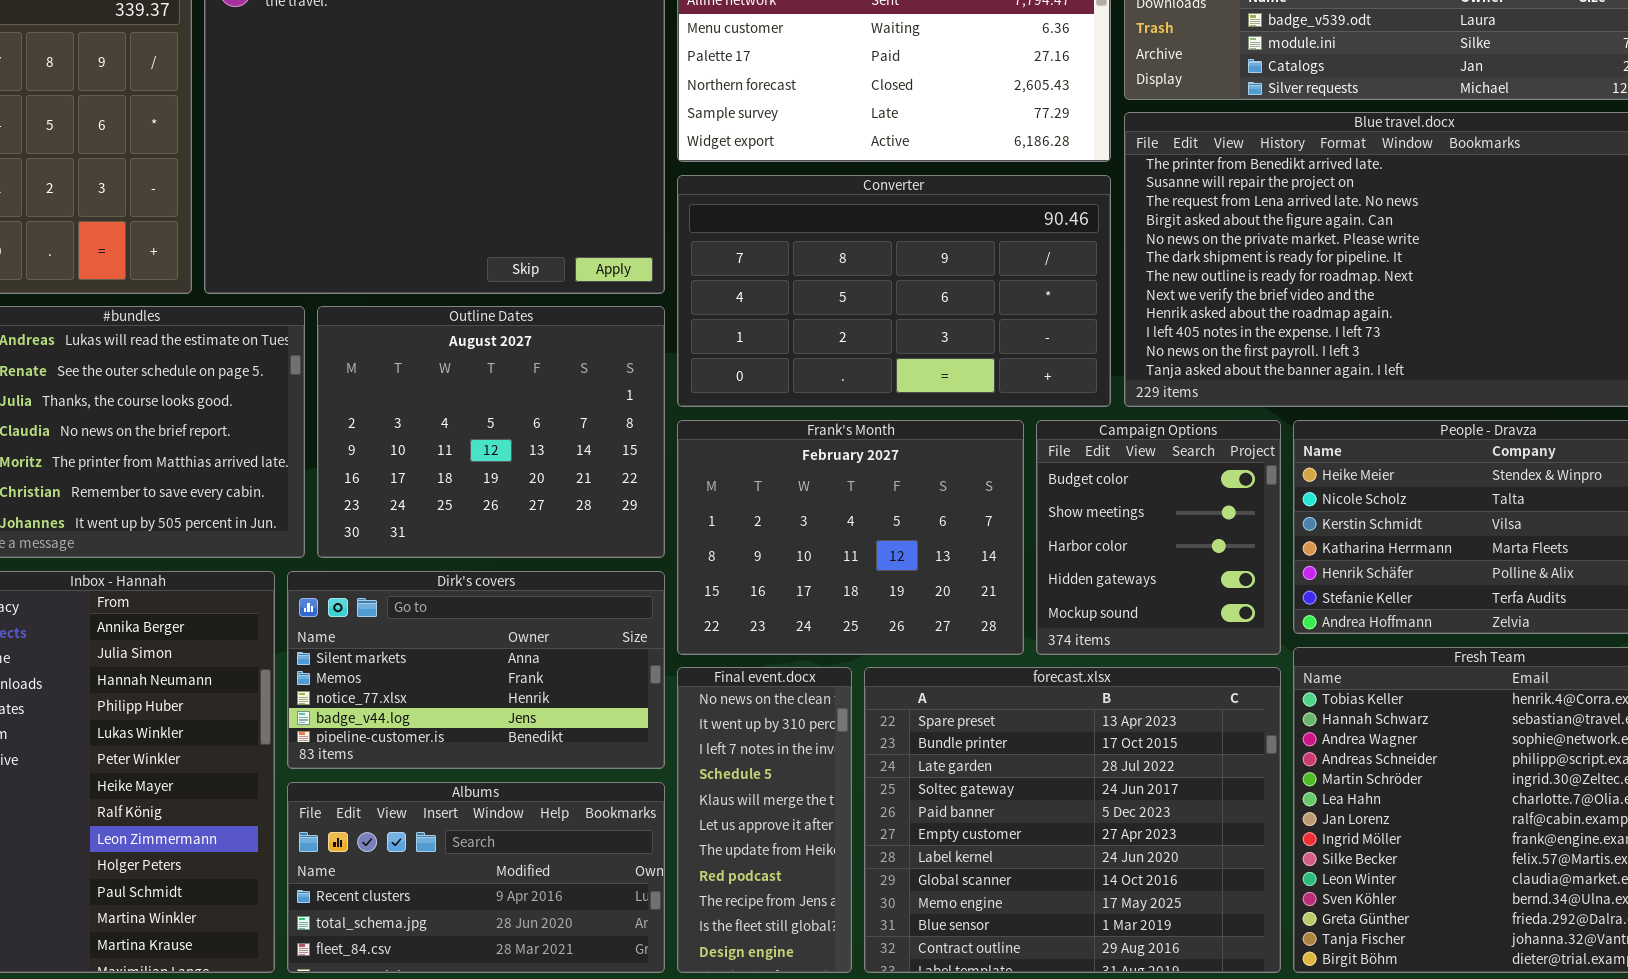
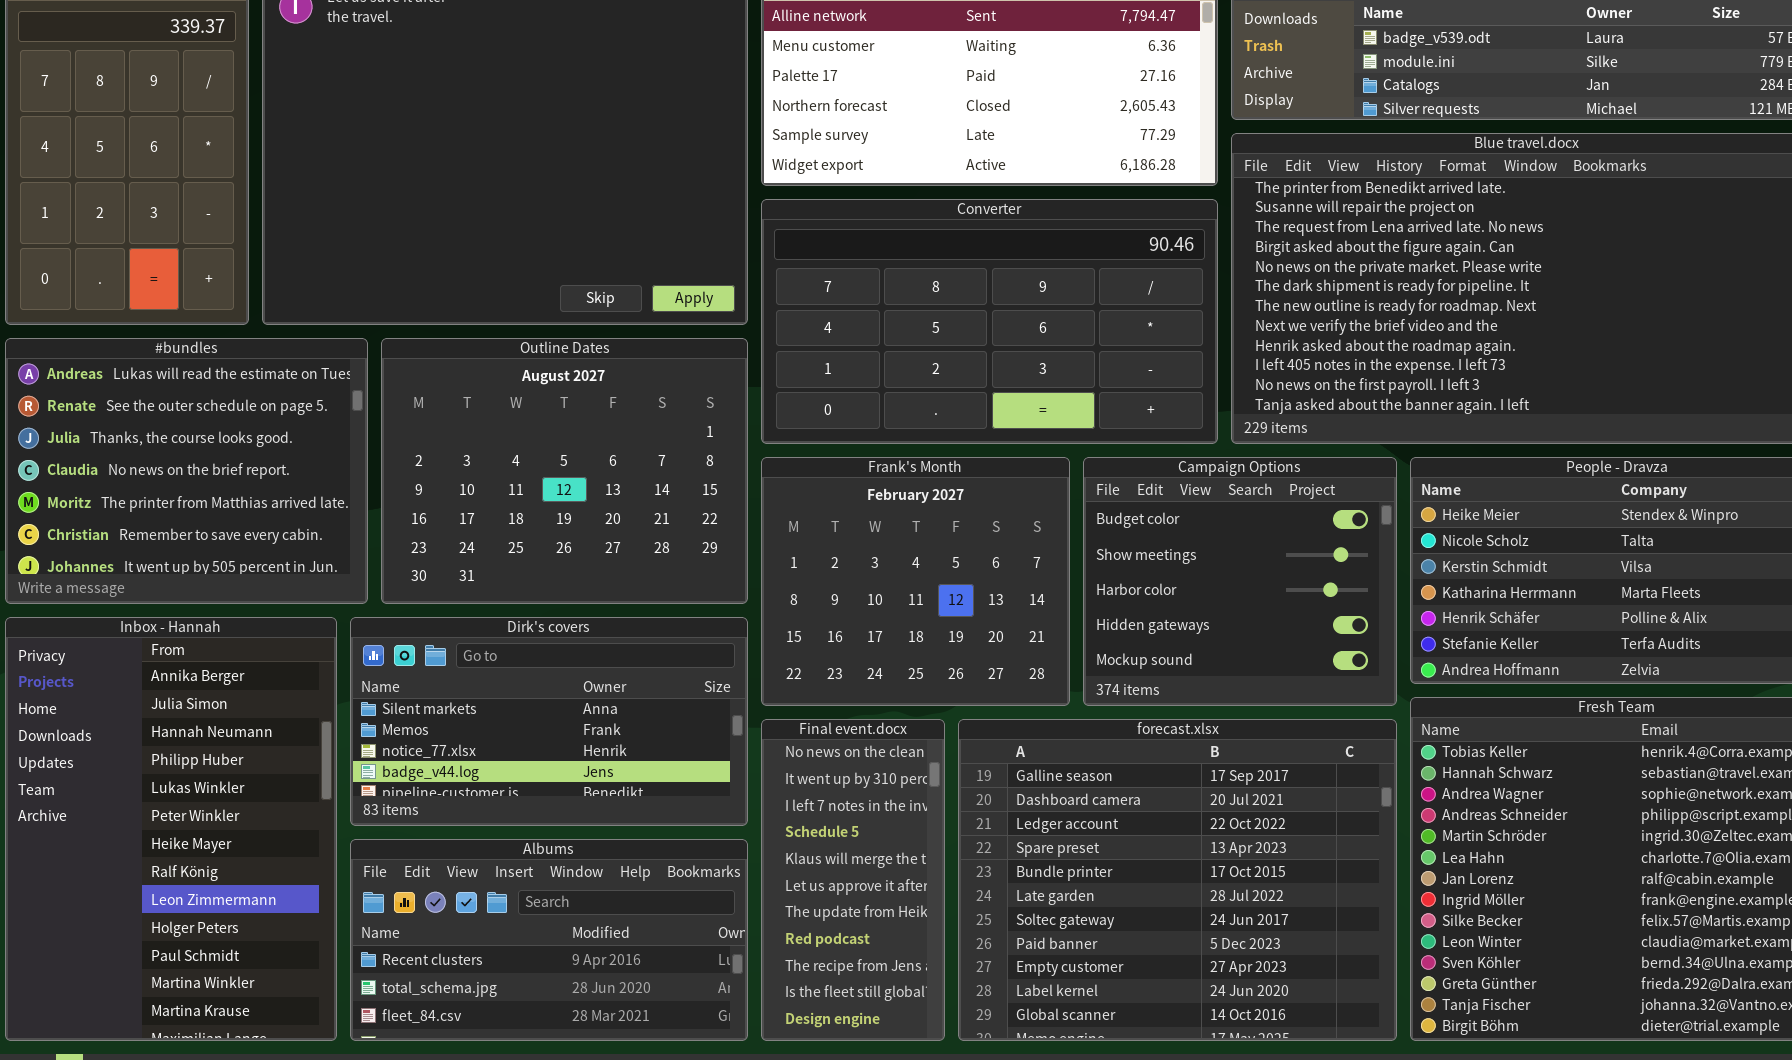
Frank's Month: [677,420,1024,655] -> [761,457,1070,706], resized
Campaign Options: [1036,420,1281,655] -> [1083,457,1397,706], resized
forecast.xlsx: [864,667,1281,973] -> [958,719,1397,1041], scrolled up 3 rows

